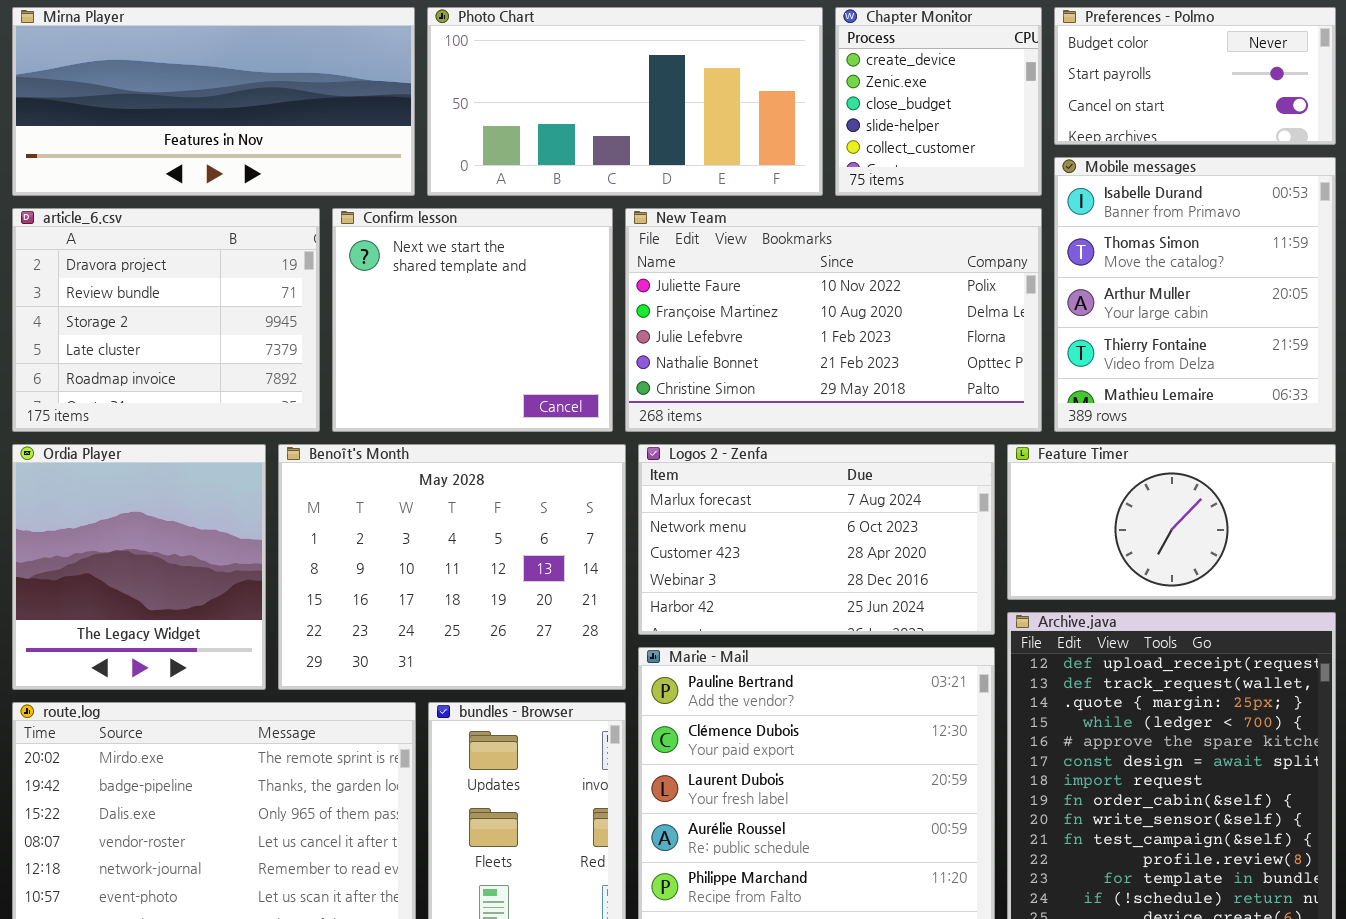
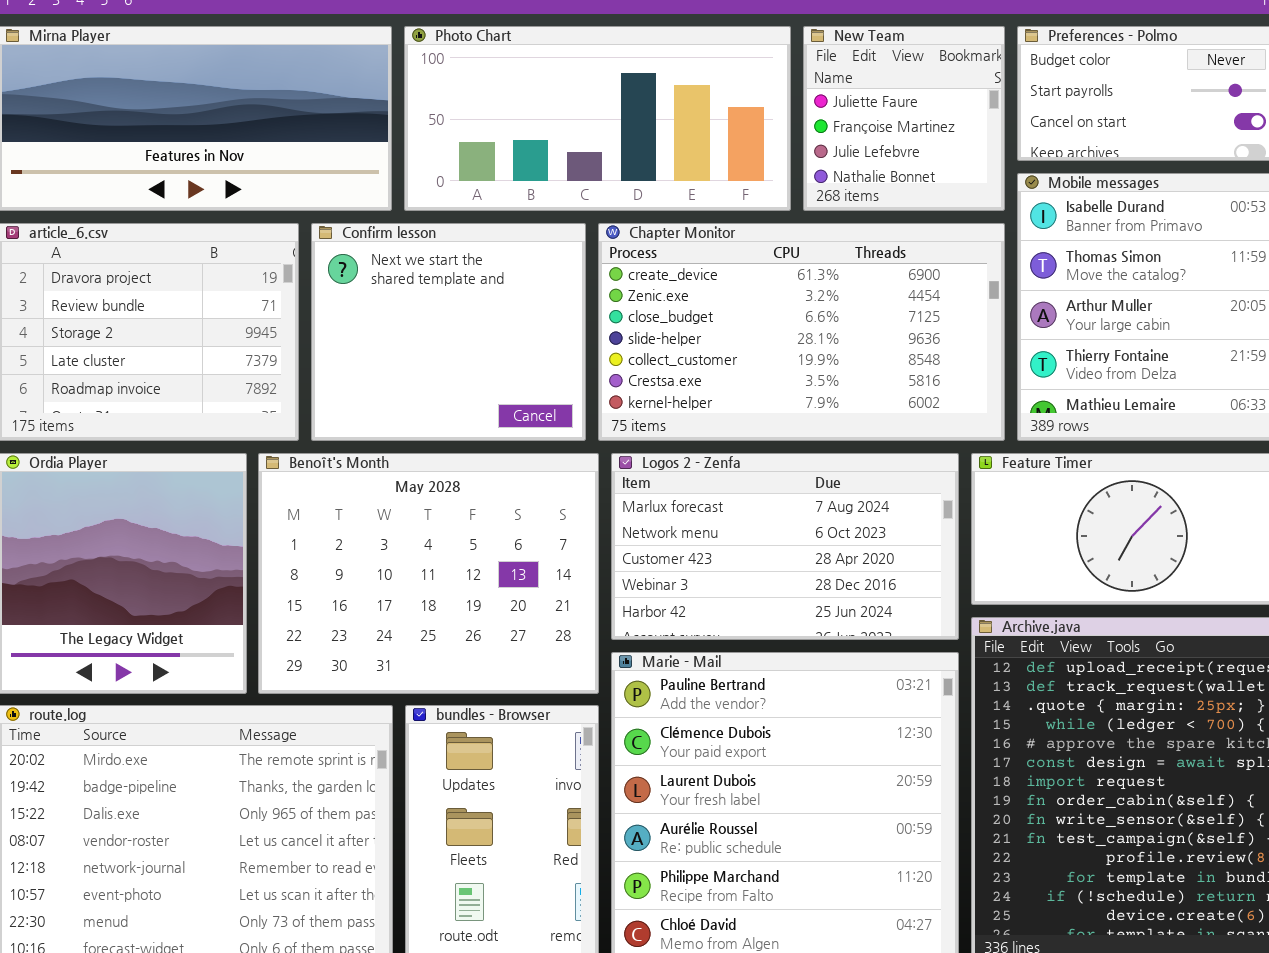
Chapter Monitor: [835,7,1042,196] -> [598,223,1005,441], moved, resized
New Team: [625,208,1042,432] -> [803,26,1005,211], moved, resized

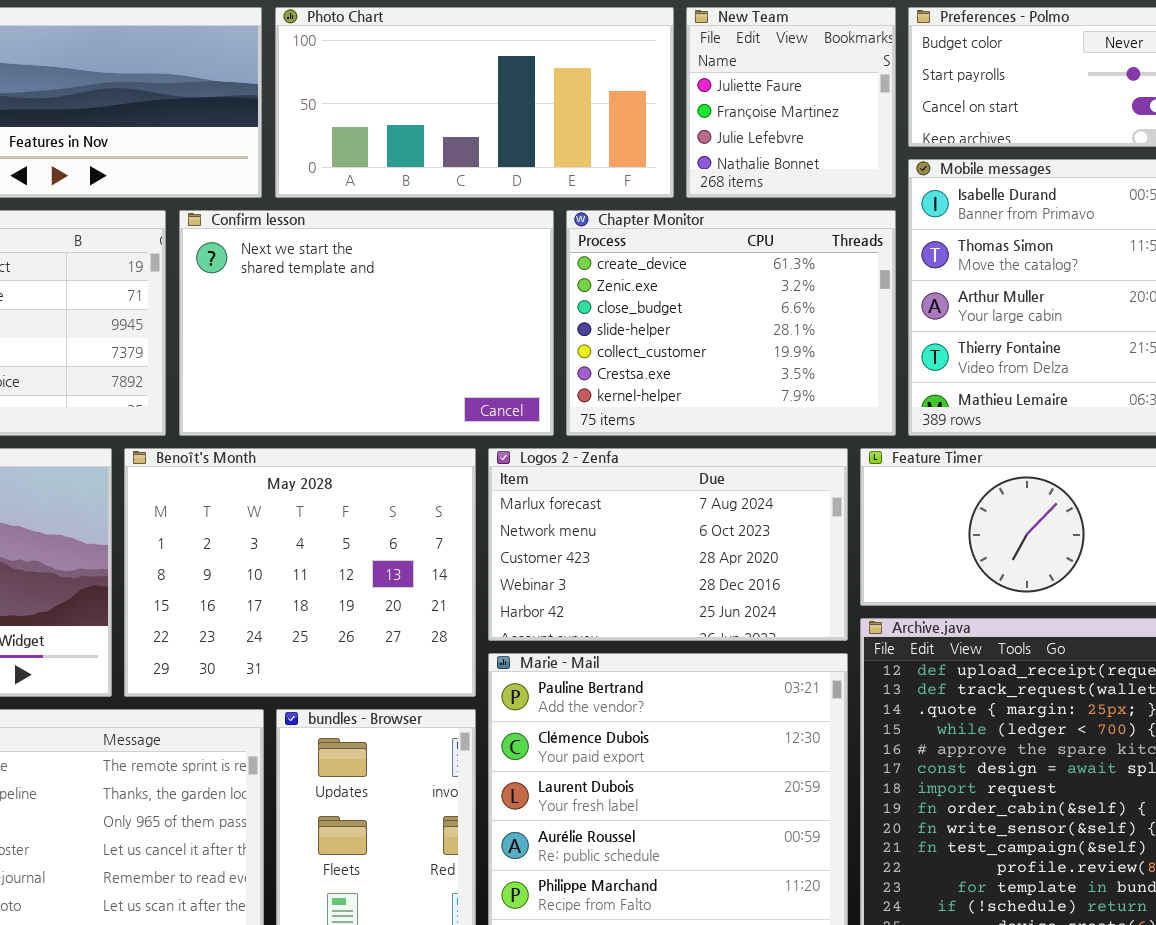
Confirm lesson: [311,223,586,441] -> [179,210,554,436], resized
Chapter Monitor: [598,223,1005,441] -> [566,210,896,436], resized

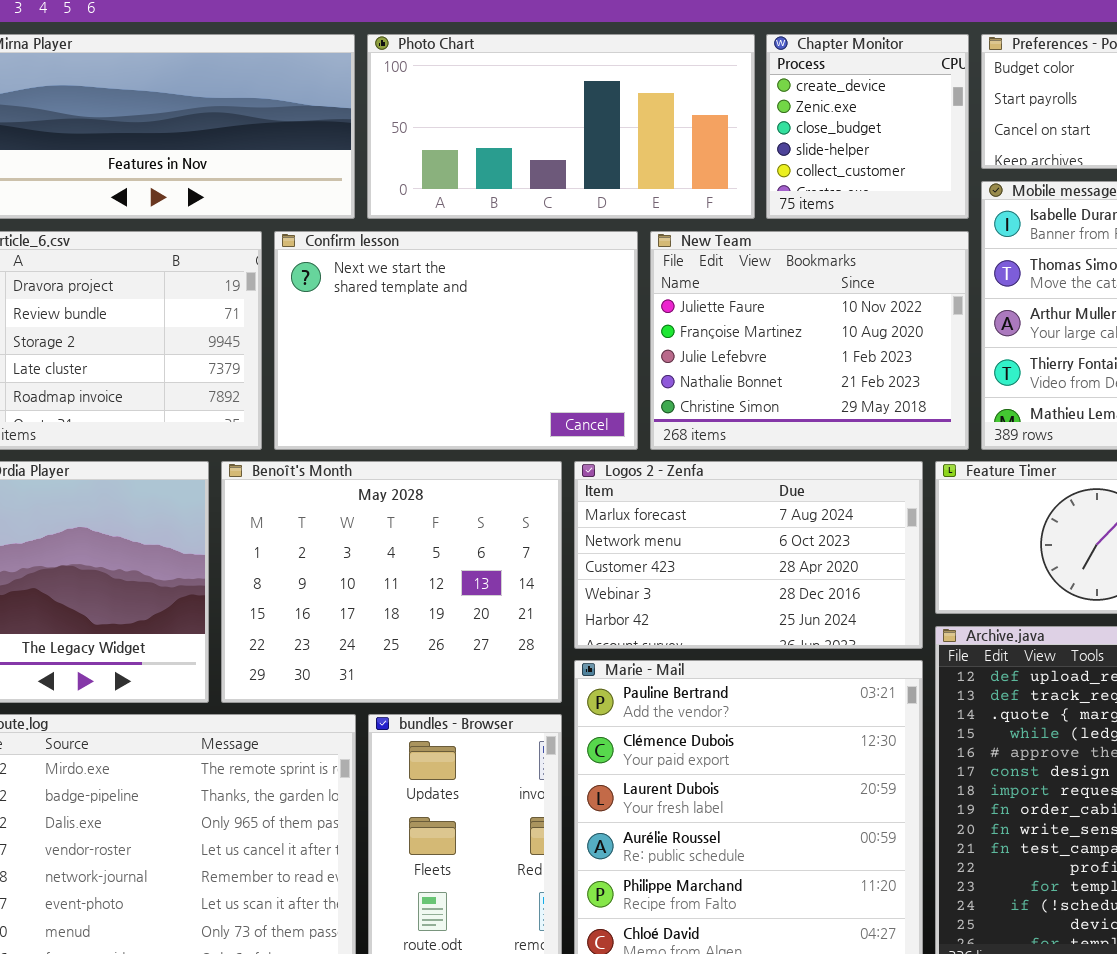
New Team: [686,7,896,198] -> [650,231,969,450], moved, resized
Chapter Monitor: [566,210,896,436] -> [766,34,969,219], moved, resized

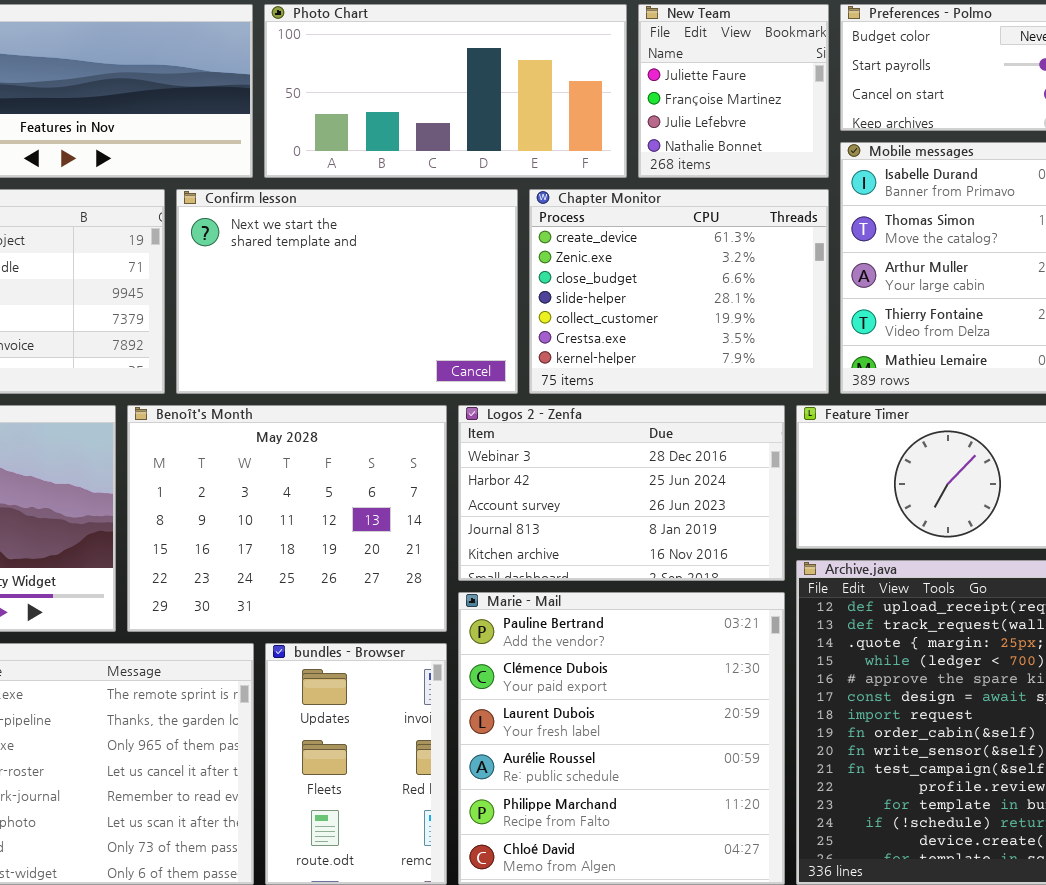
Chapter Monitor: [766,34,969,219] -> [529,189,829,394], moved, resized
New Team: [650,231,969,450] -> [638,4,829,178], moved, resized
Logos 2 - Zenfa: [574,461,923,649] -> [458,405,785,581], scrolled down 3 rows

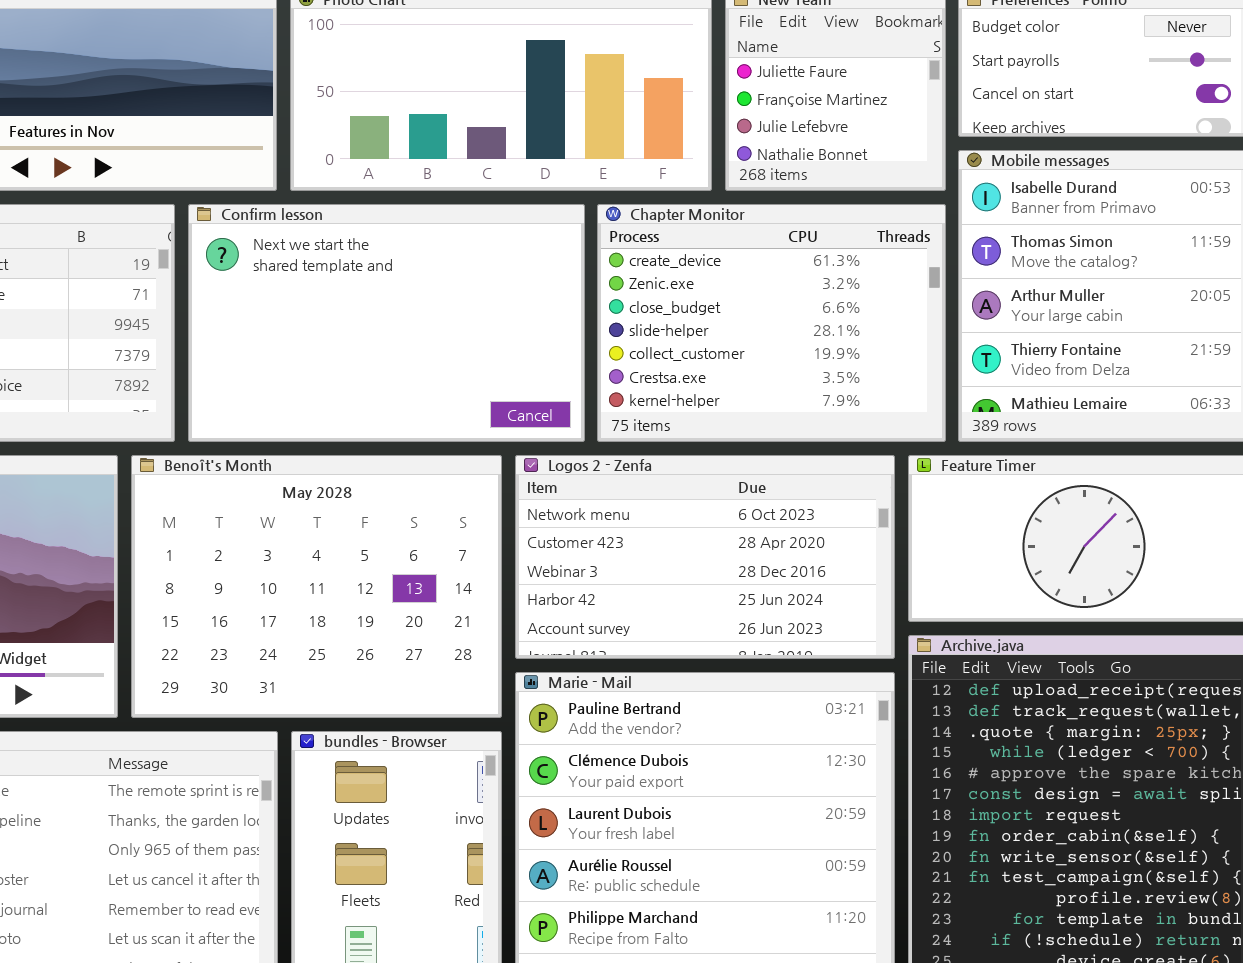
Logos 2 - Zenfa: [458,405,785,581] -> [515,455,895,659], scrolled up 2 rows

